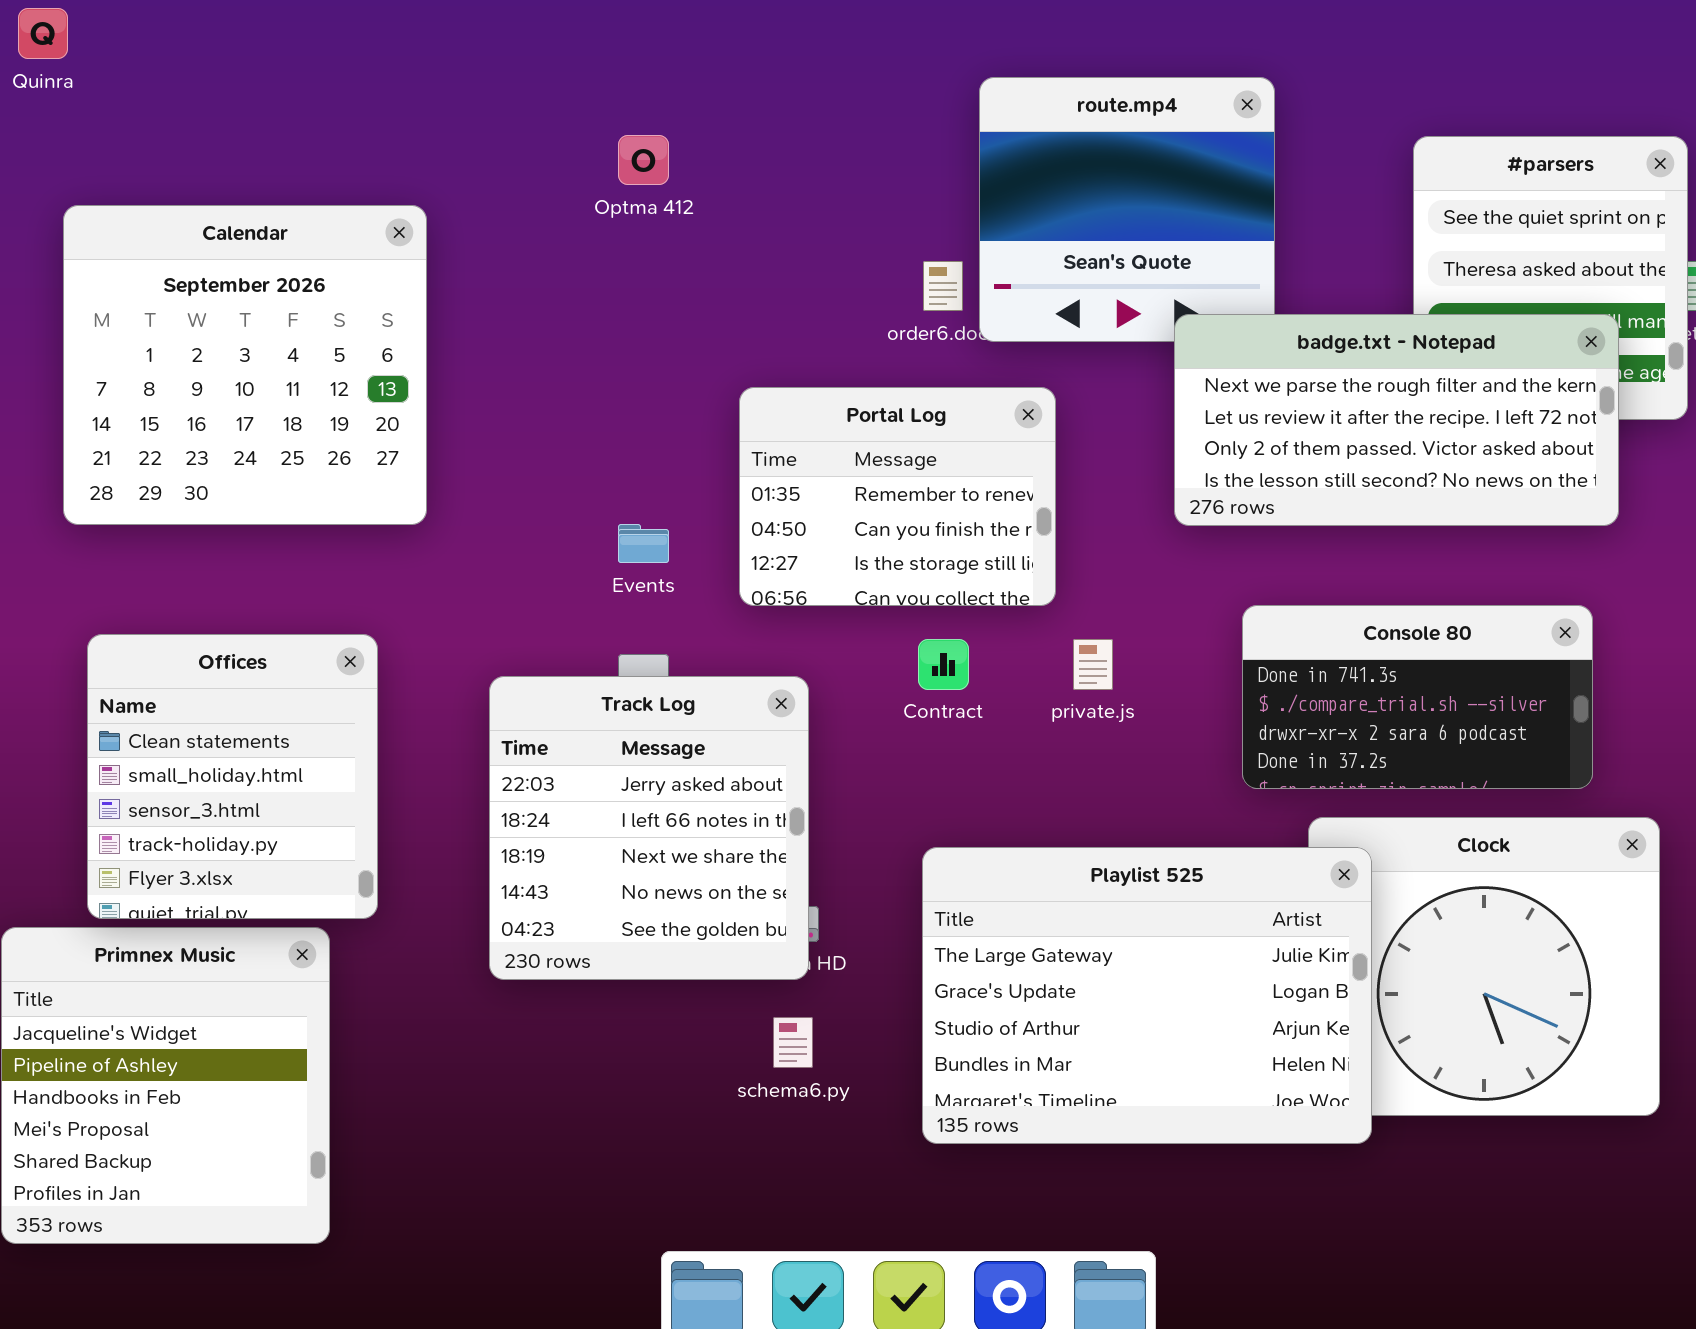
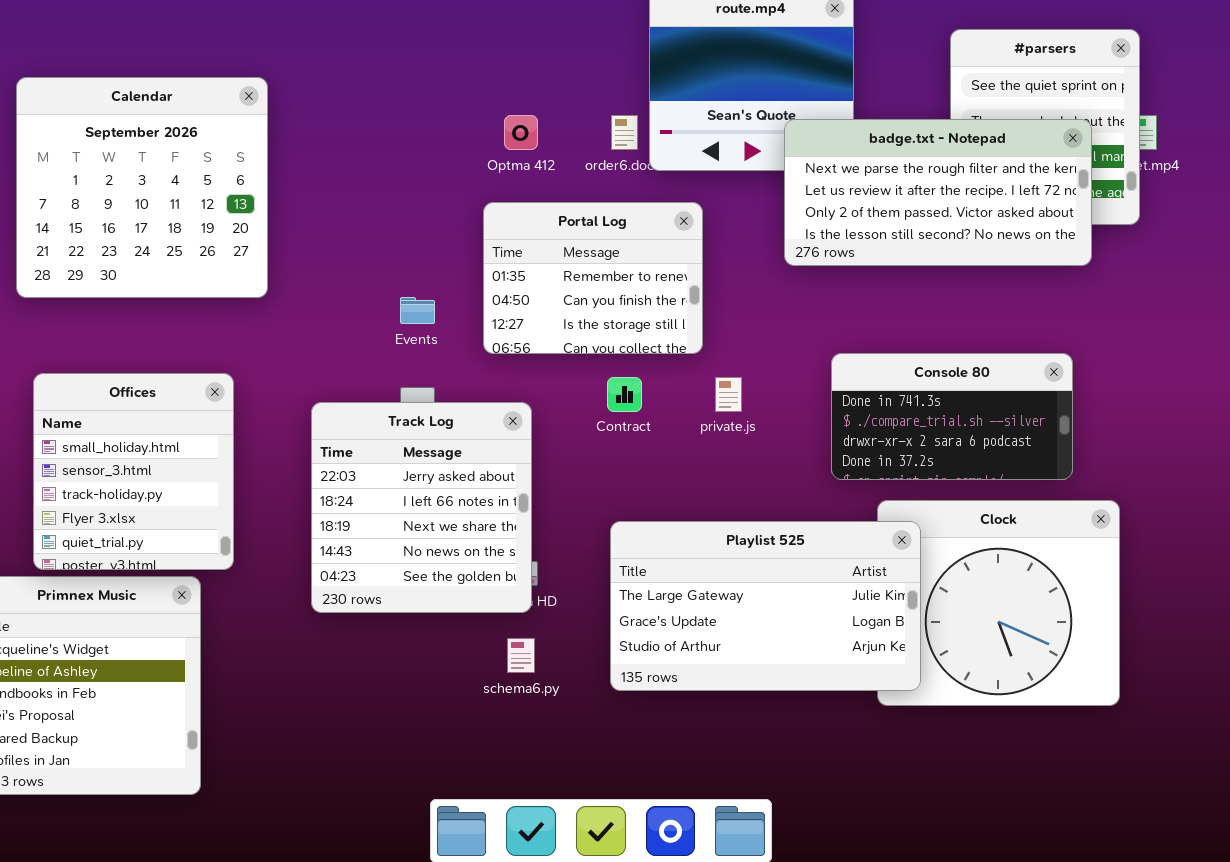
Optma 412: [618,135,669,185] -> [504,115,538,150], moved
badge.txt - Notepad: [1174,314,1619,526] -> [784,119,1092,266], moved
Offices: [87,634,378,919] -> [33,373,234,570], scrolled down 1 row
Playlist 525: [922,847,1372,1144] -> [610,521,921,691], resized

